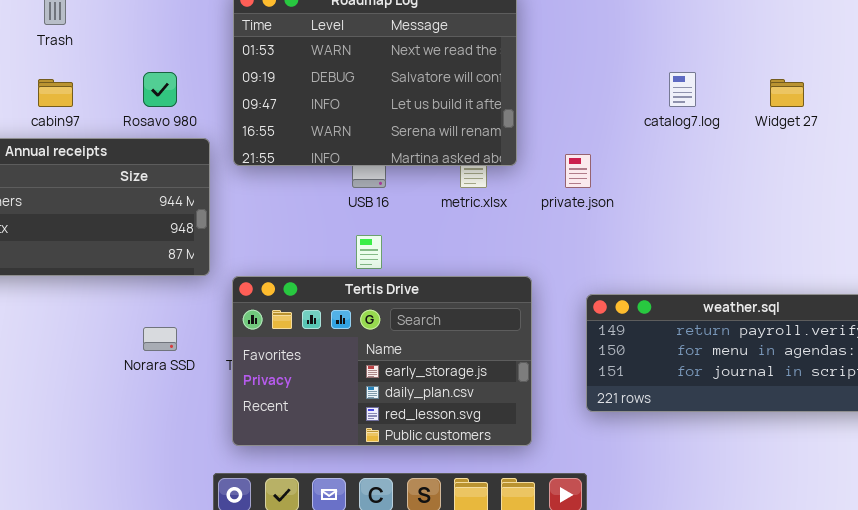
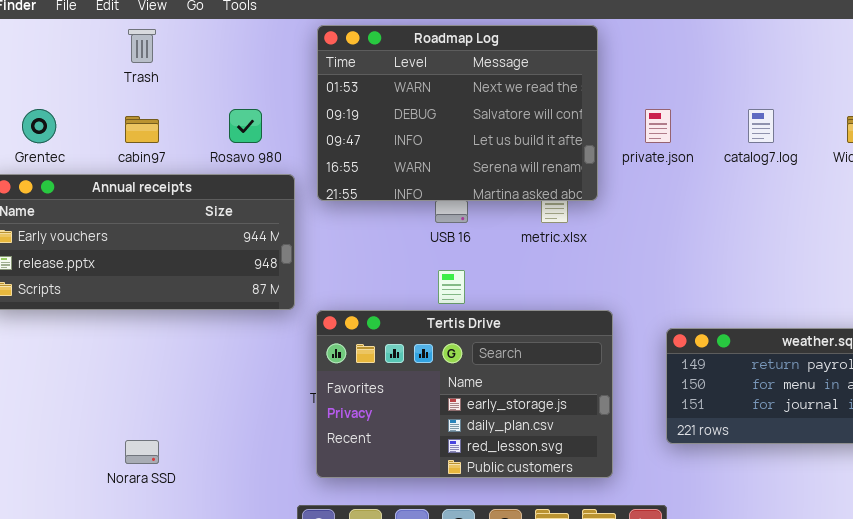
private.json: [565,154,591,188] -> [645,109,671,143], moved
Norara SSD: [143,327,177,351] -> [125,440,159,464], moved

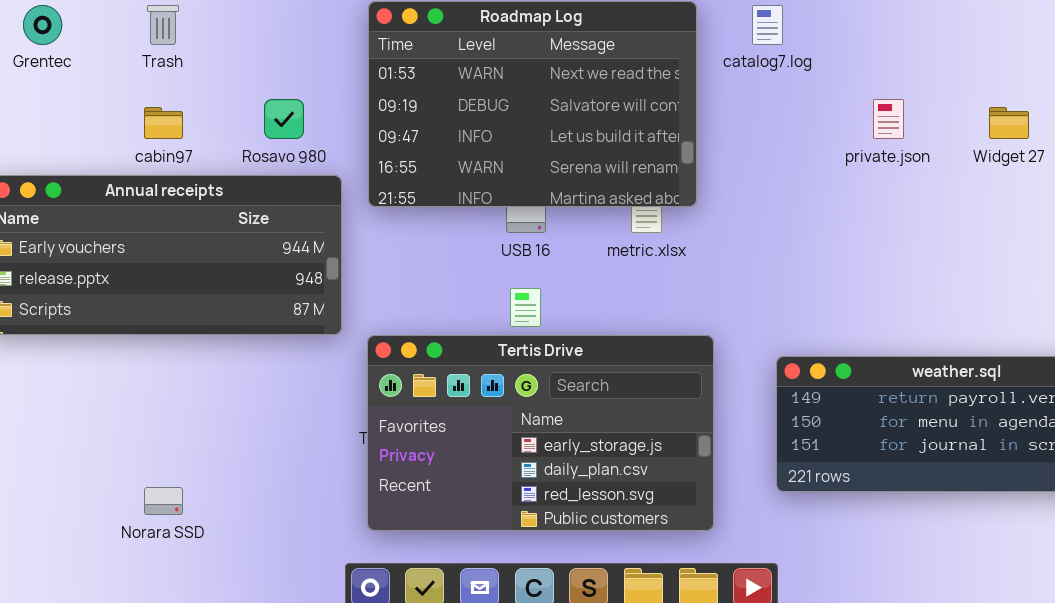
Grentec: [22,109,56,143] -> [23,5,62,45], moved
private.json: [645,109,671,143] -> [873,99,904,139], moved
catalog7.log: [748,109,774,143] -> [752,5,783,45], moved

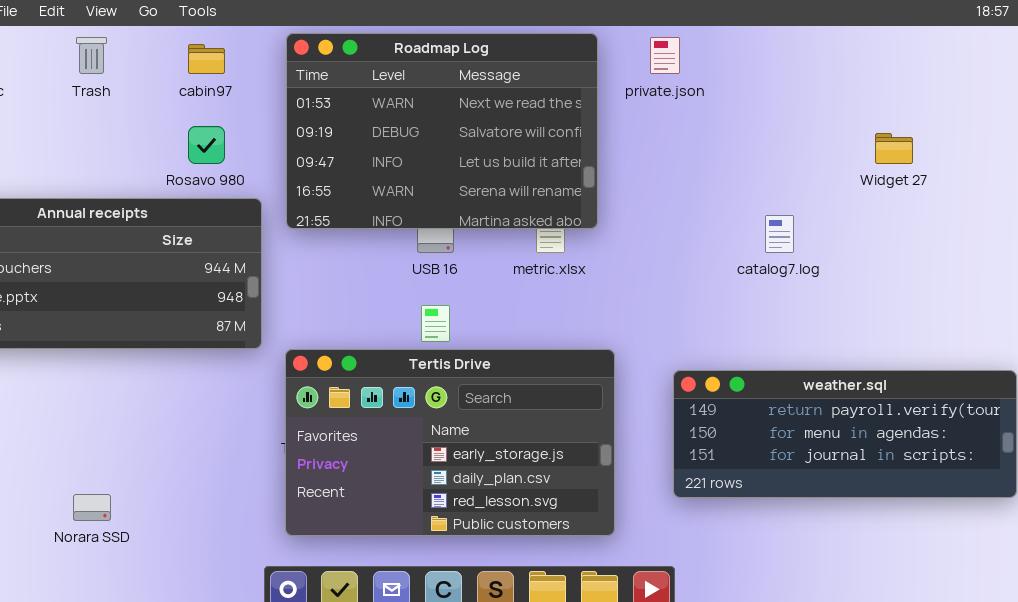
catalog7.log: [752,5,783,45] -> [765,215,794,253], moved
private.json: [873,99,904,139] -> [650,37,680,74], moved
cabin97: [144,107,183,139] -> [188,44,225,74], moved

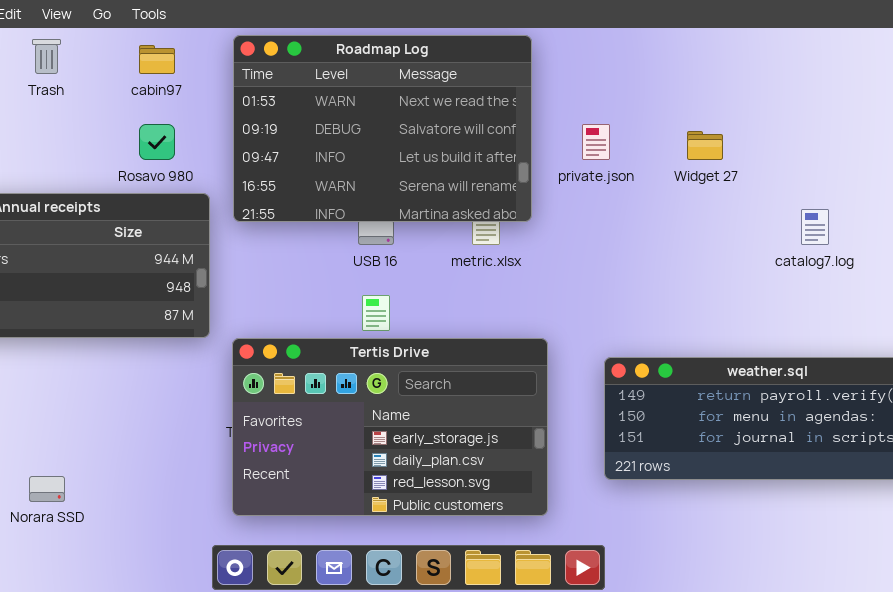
private.json: [650,37,680,74] -> [582,124,610,160], moved
Widget 27: [875,133,913,164] -> [687,131,723,160], moved
catalog7.log: [765,215,794,253] -> [801,209,829,245], moved

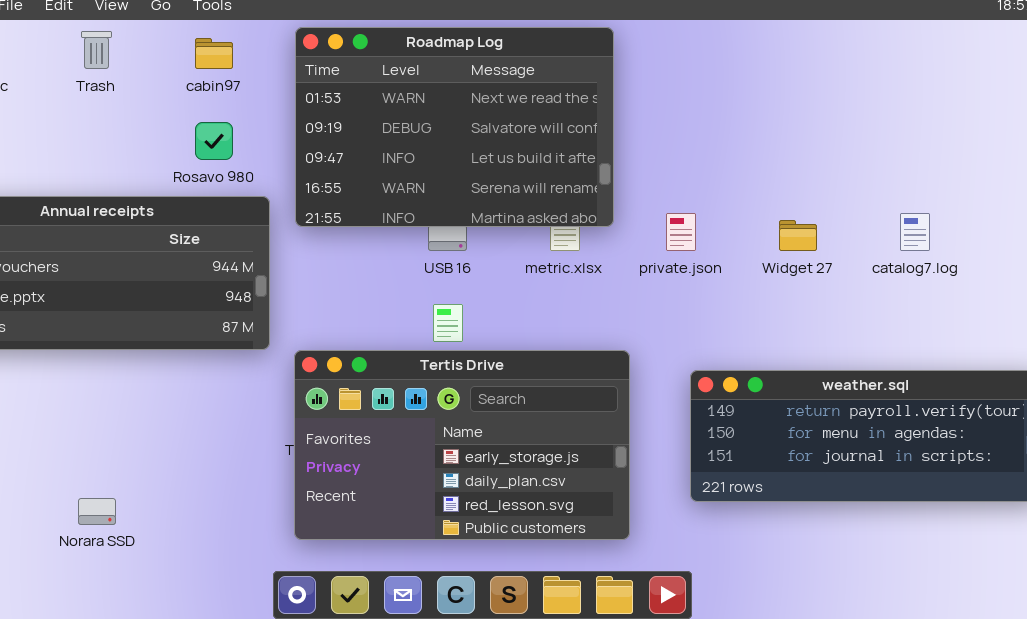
private.json: [582,124,610,160] -> [666,213,696,251], moved
Widget 27: [687,131,723,160] -> [779,220,817,251], moved

